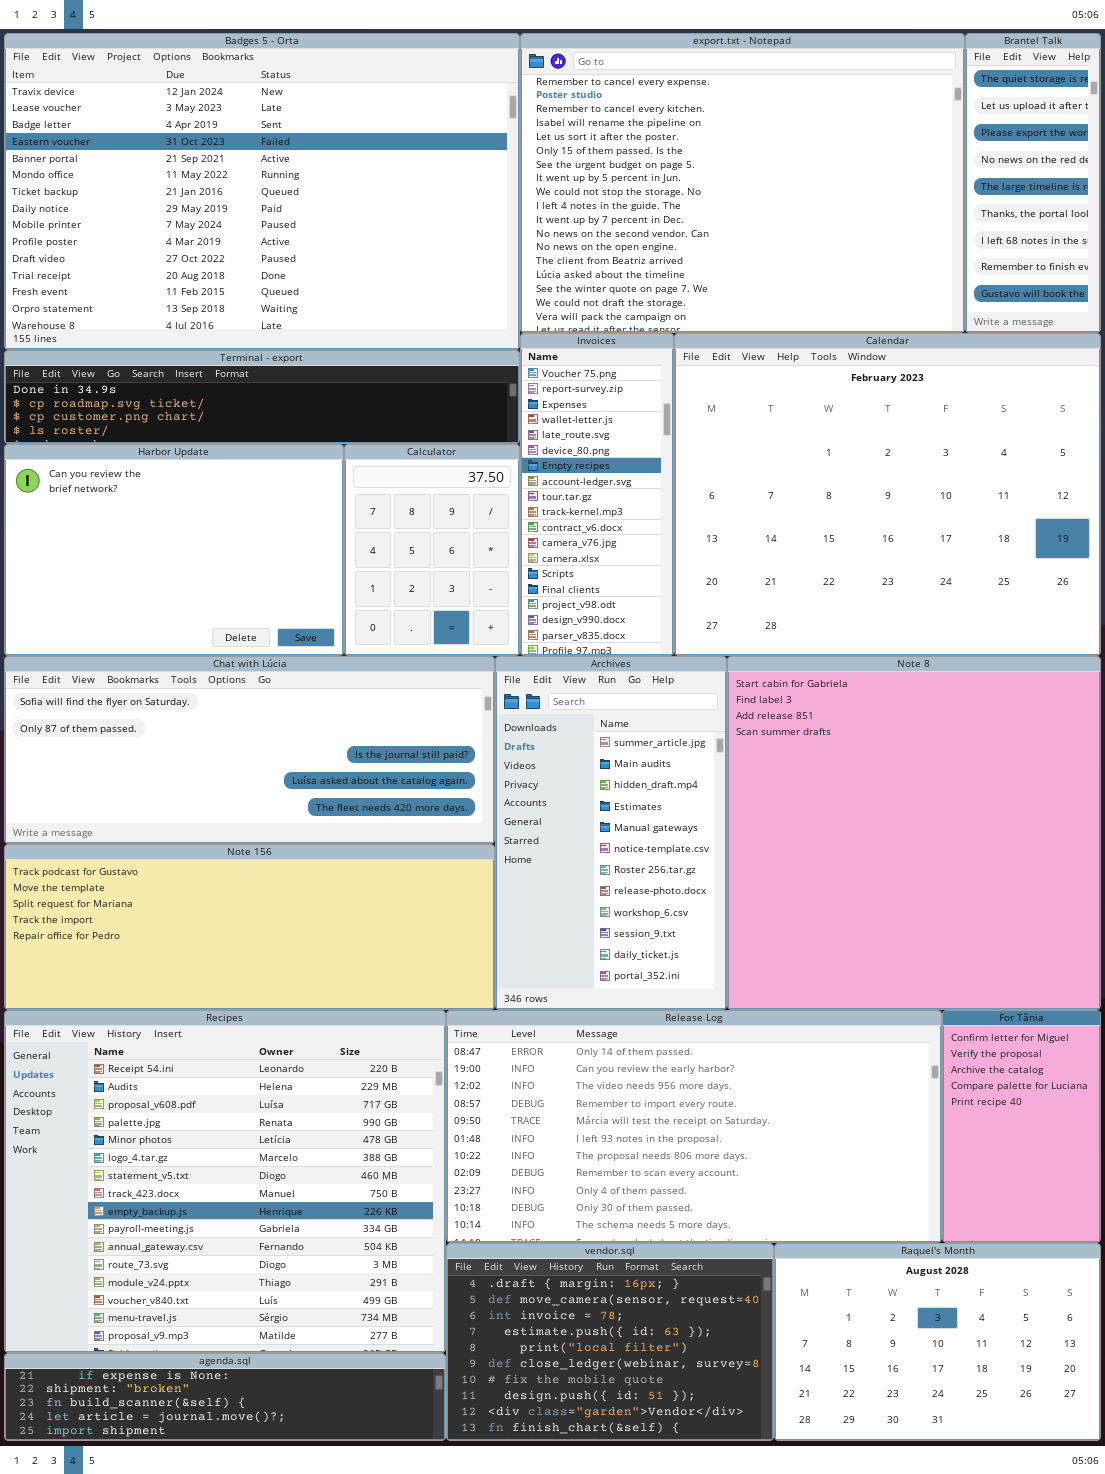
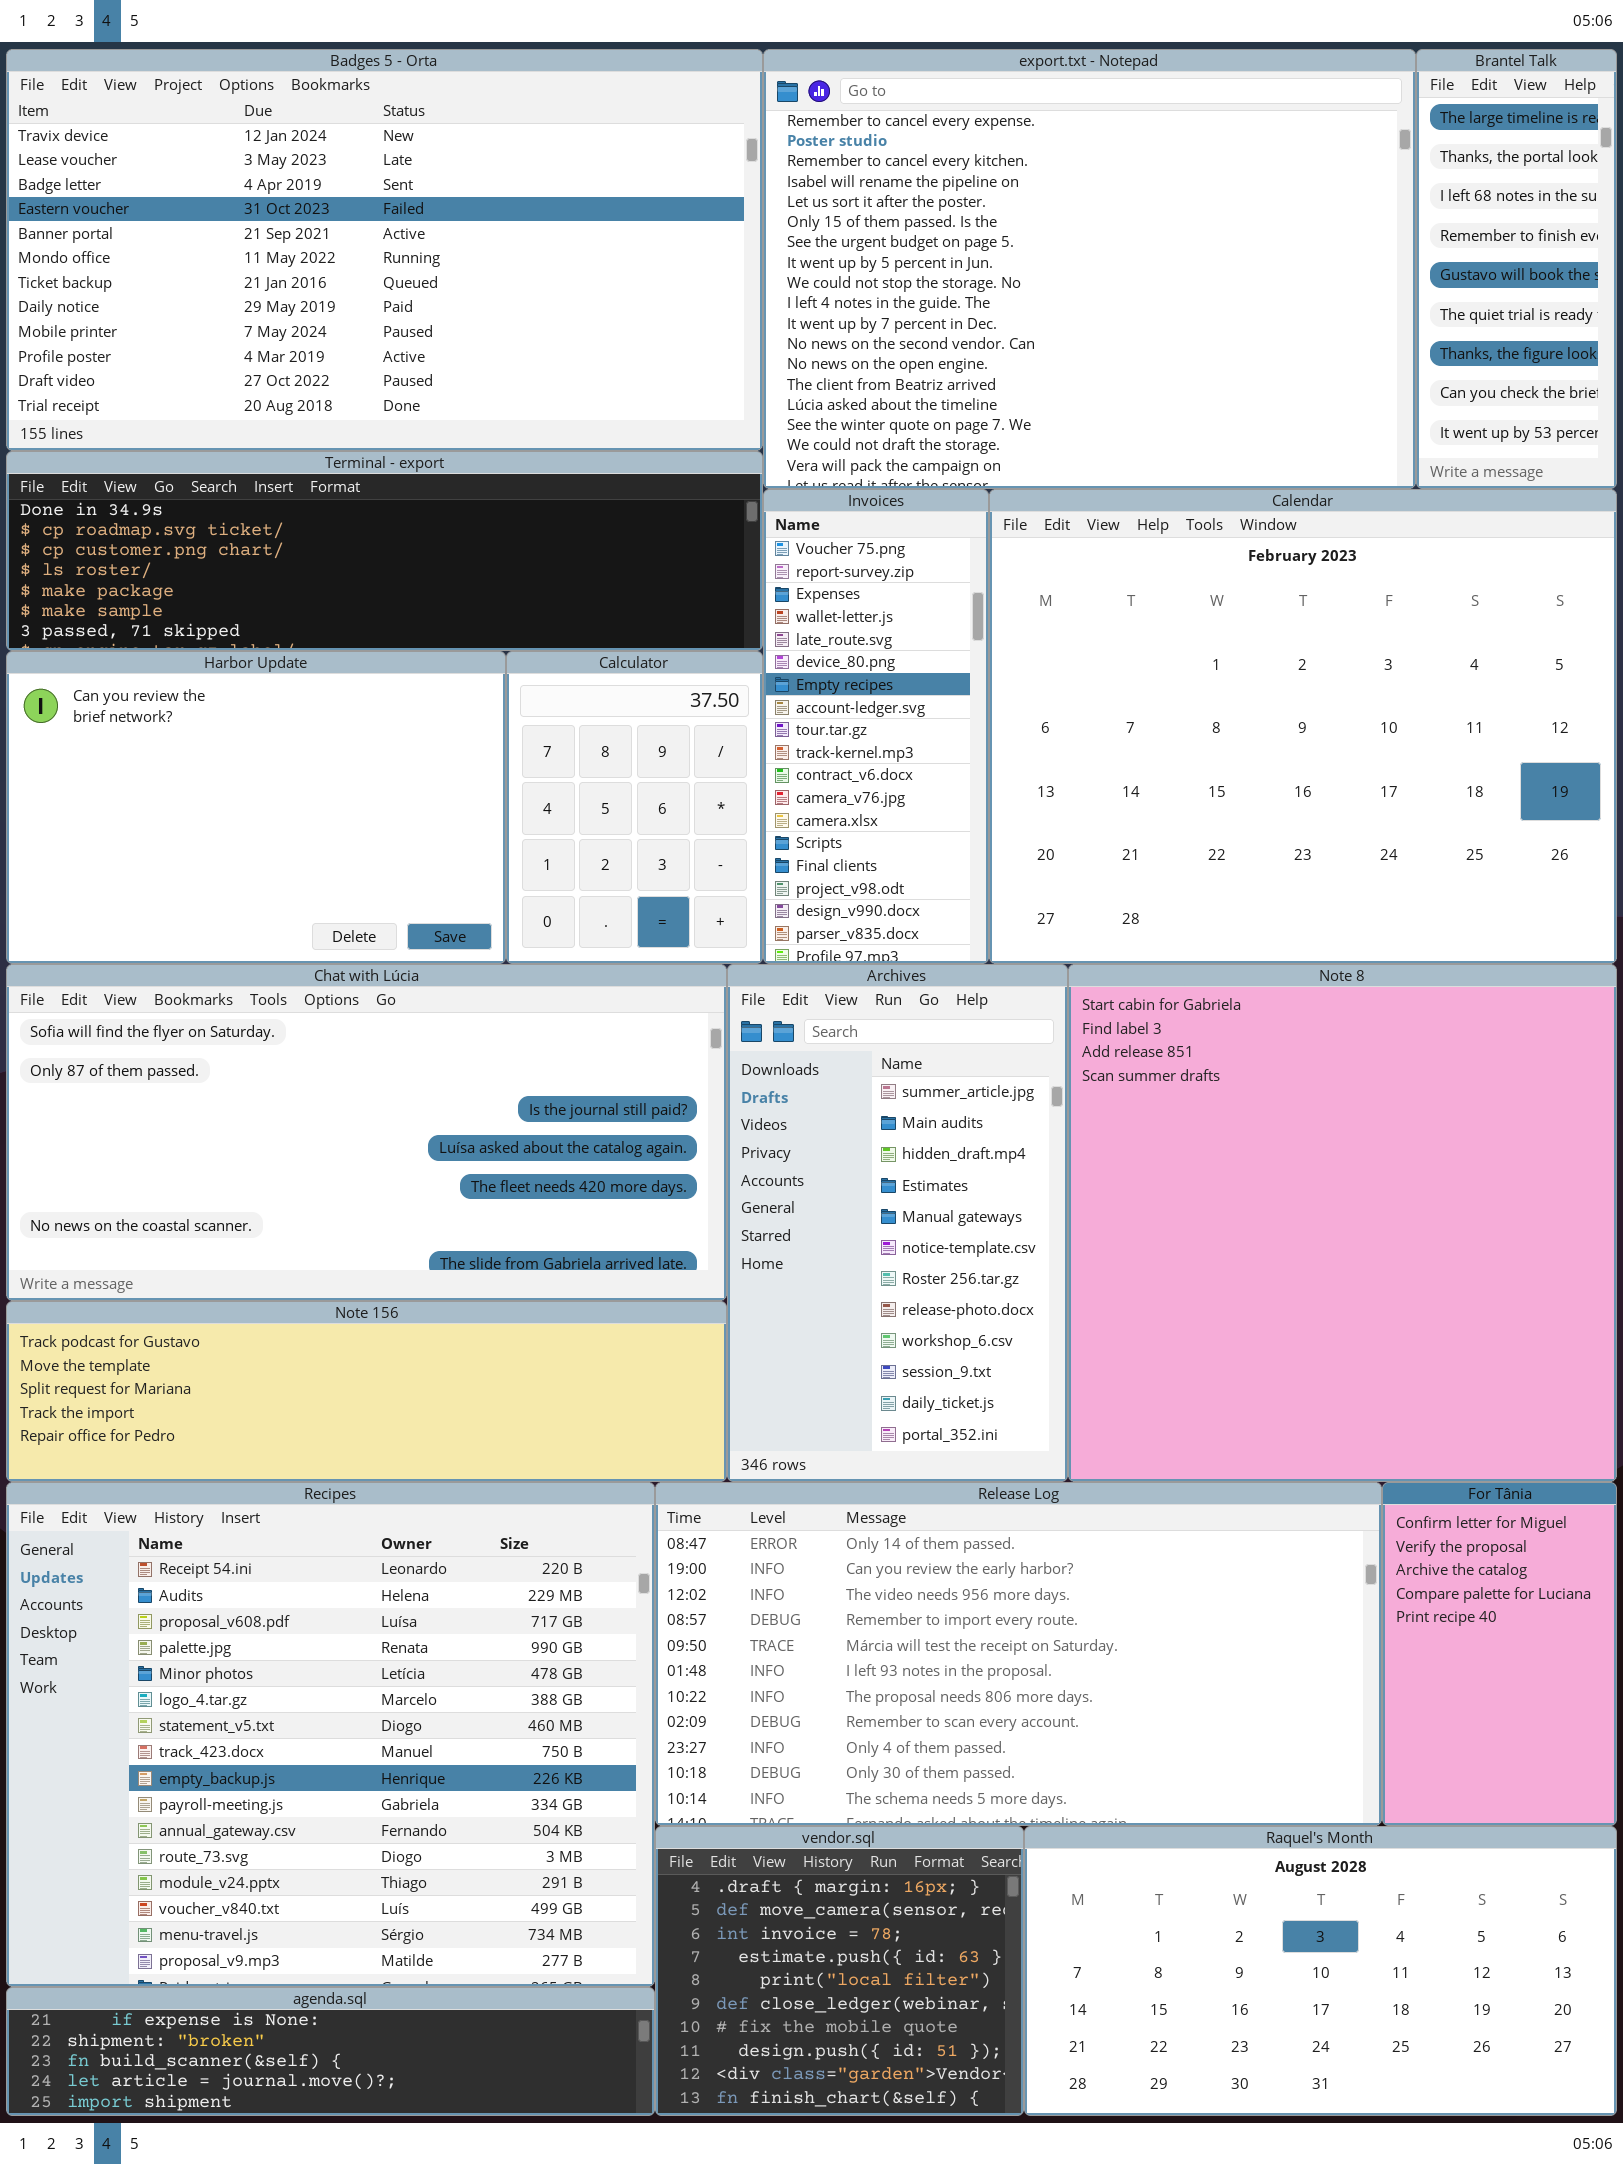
Badges 5 - Orta: [4,33,520,350] -> [6,49,763,451], resized
Brantel Talk: [965,33,1101,333] -> [1416,49,1617,489], scrolled down 4 rows
Terminal - export: [4,350,520,444] -> [6,451,763,651], resized
Chat with Lúcia: [4,656,495,844] -> [6,964,727,1301], resized
Note 156: [4,844,495,1010] -> [6,1301,727,1482], resized
vendor.sql: [446,1243,774,1441] -> [655,1826,1024,2116], resized
Raquel's Month: [774,1243,1101,1441] -> [1024,1826,1617,2116], resized

